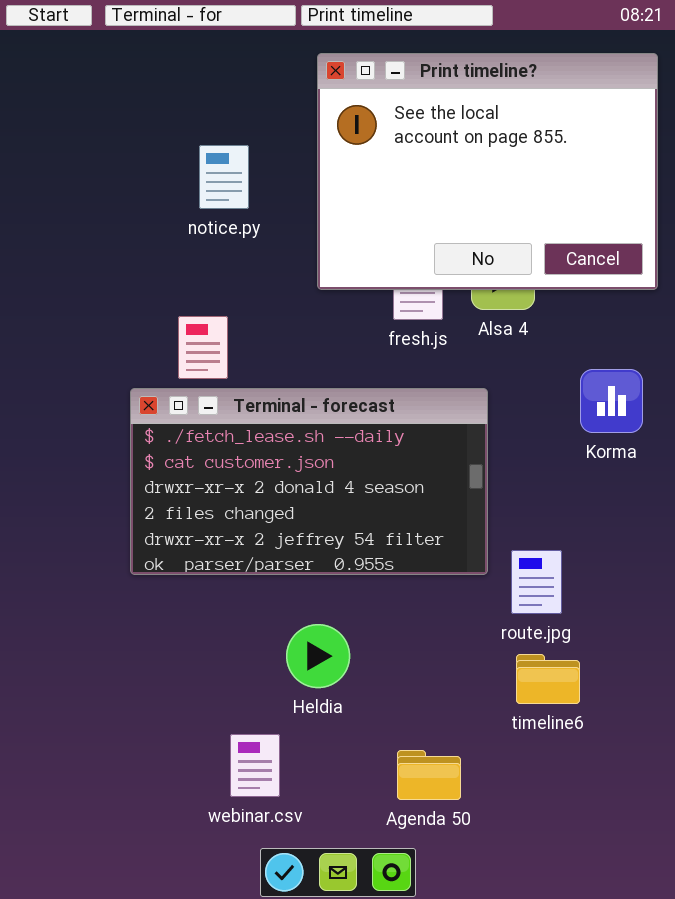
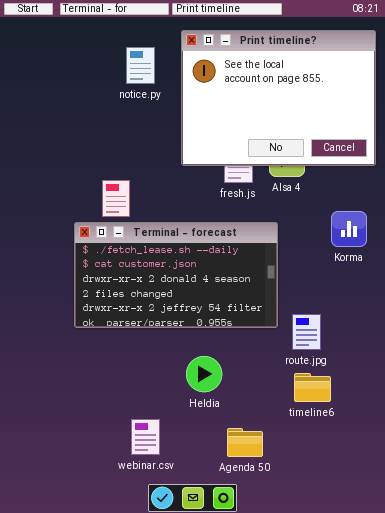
notice.py: [199,145,249,209] -> [126,47,155,84], moved
Heldia: [286,624,350,688] -> [186,356,222,392], moved

